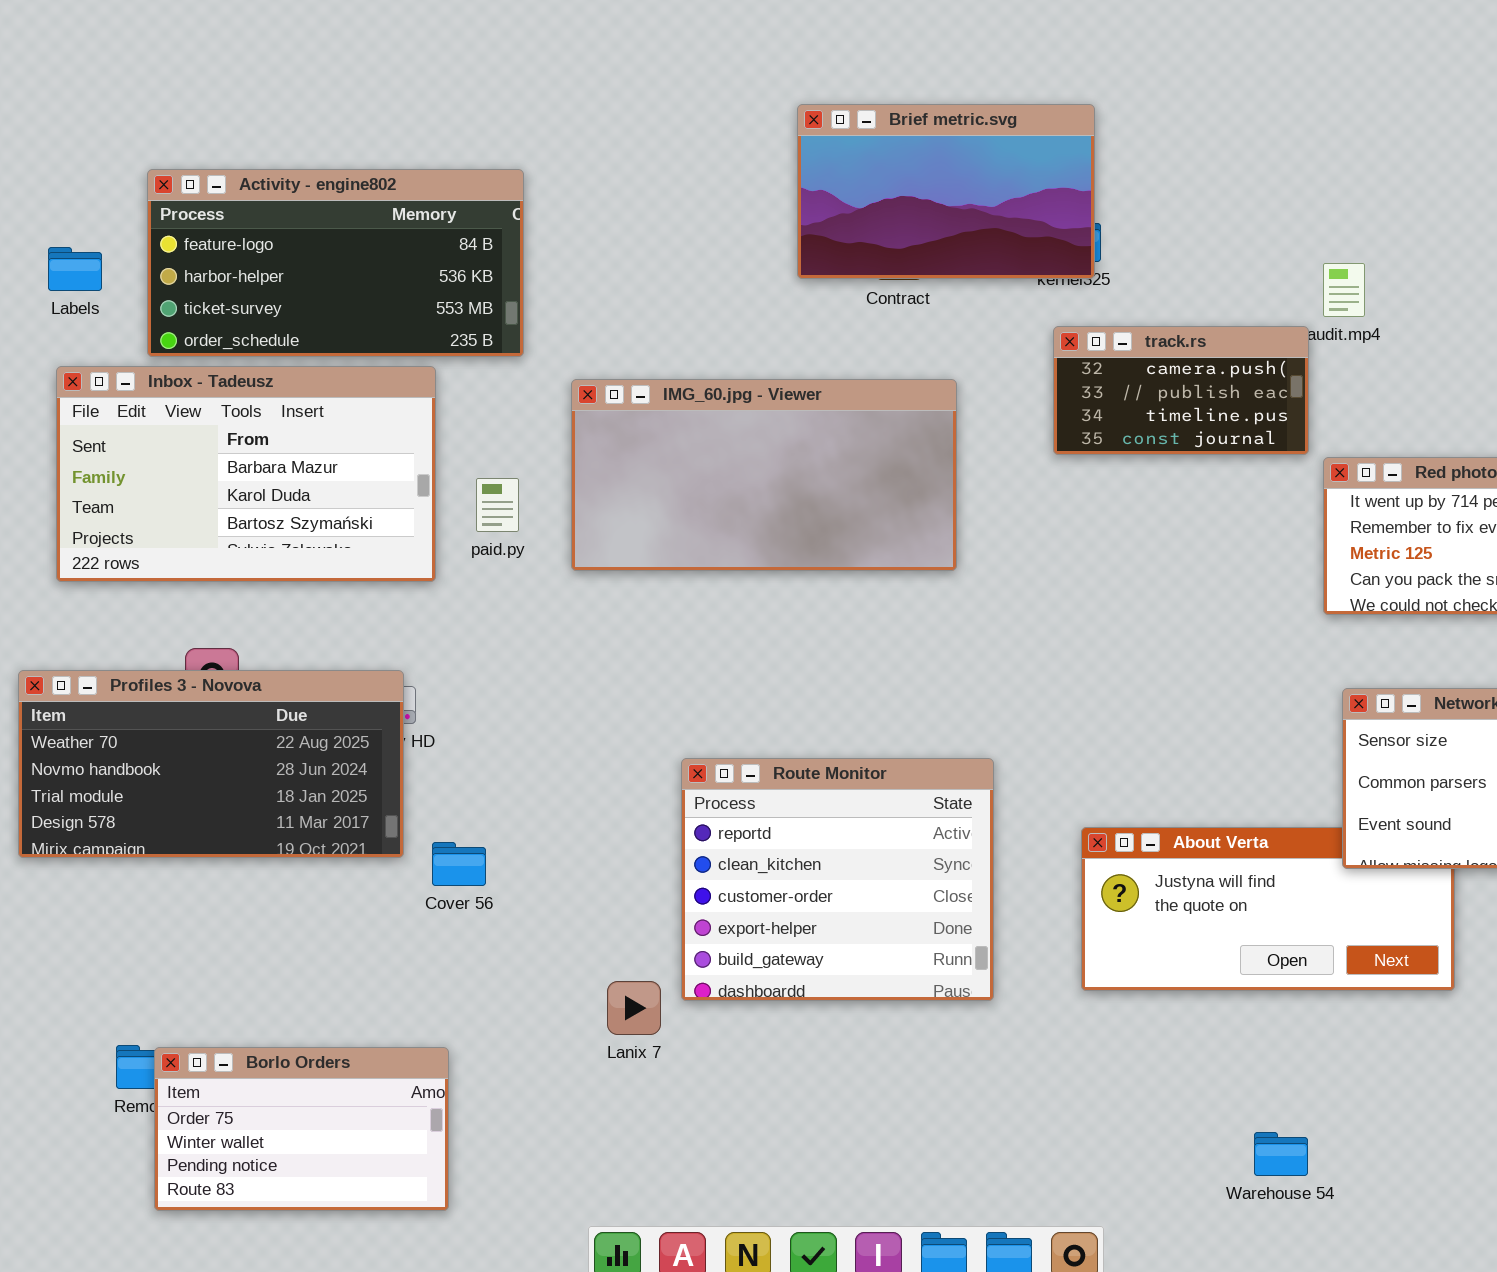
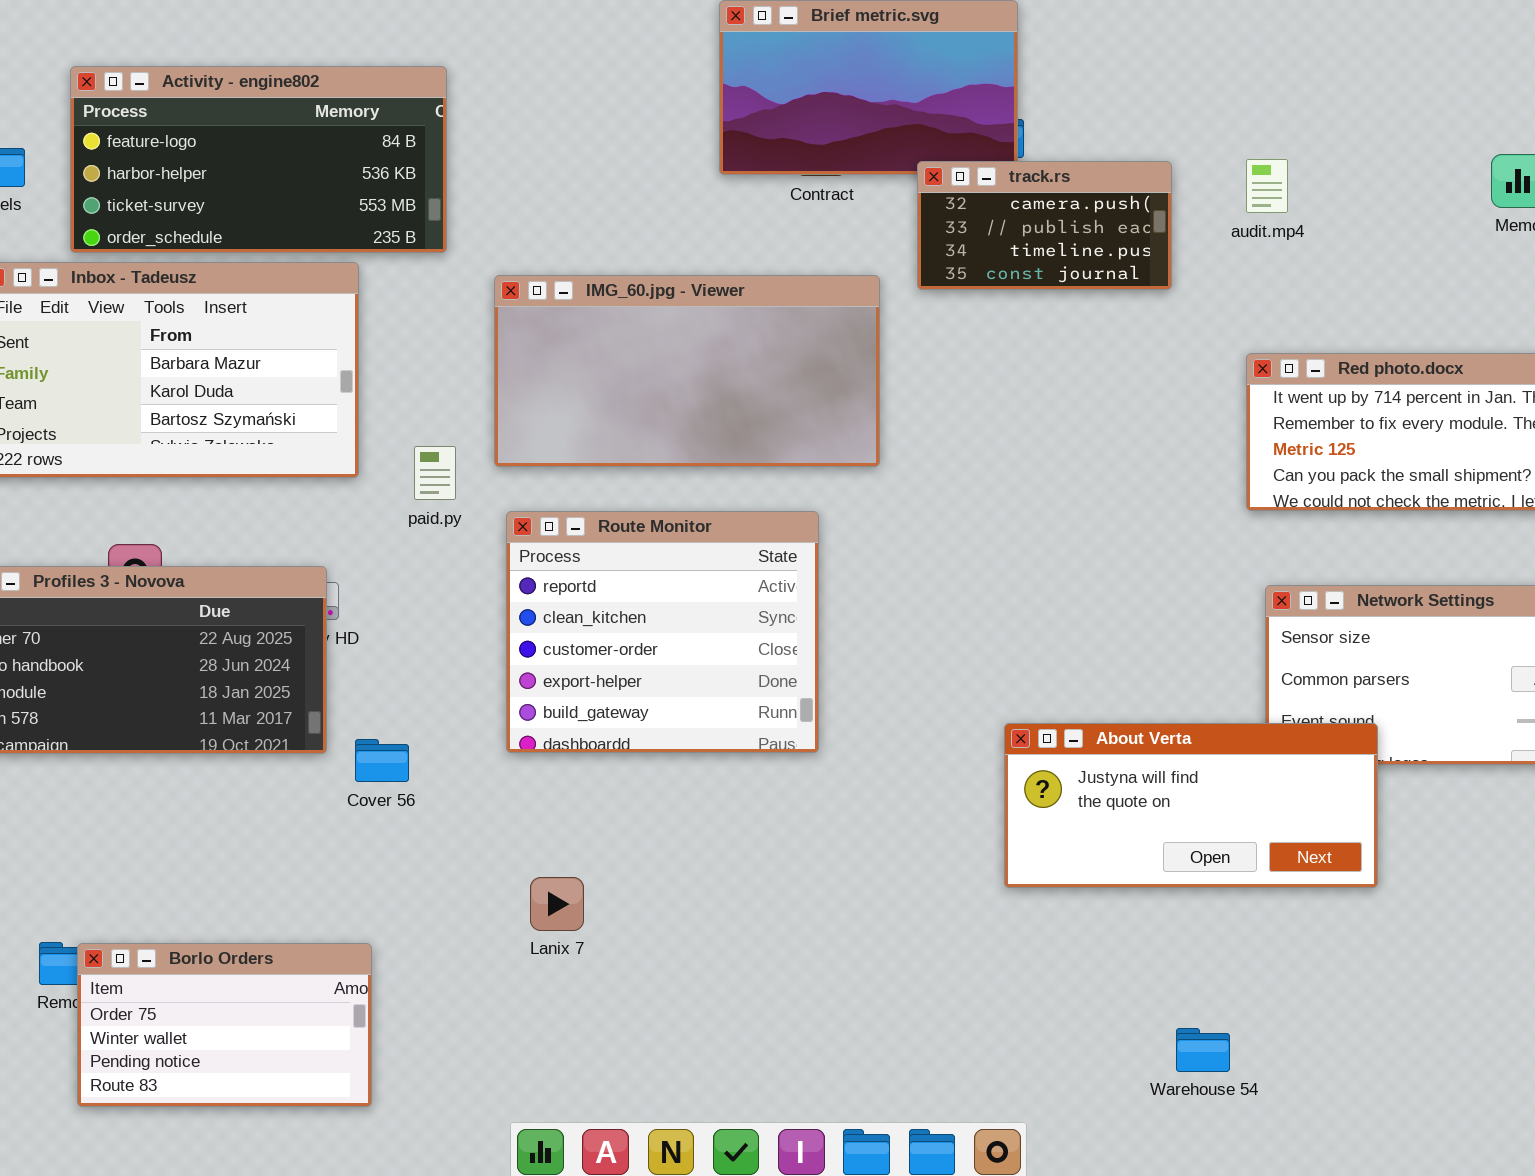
track.rs: [1053,326,1309,455] -> [917,161,1172,290], moved
paid.py: [476,478,519,532] -> [414,446,456,500], moved
Route Monitor: [681,758,994,1001] -> [506,511,819,753], moved
About Verta: [1081,827,1455,991] -> [1004,723,1378,888], raised

